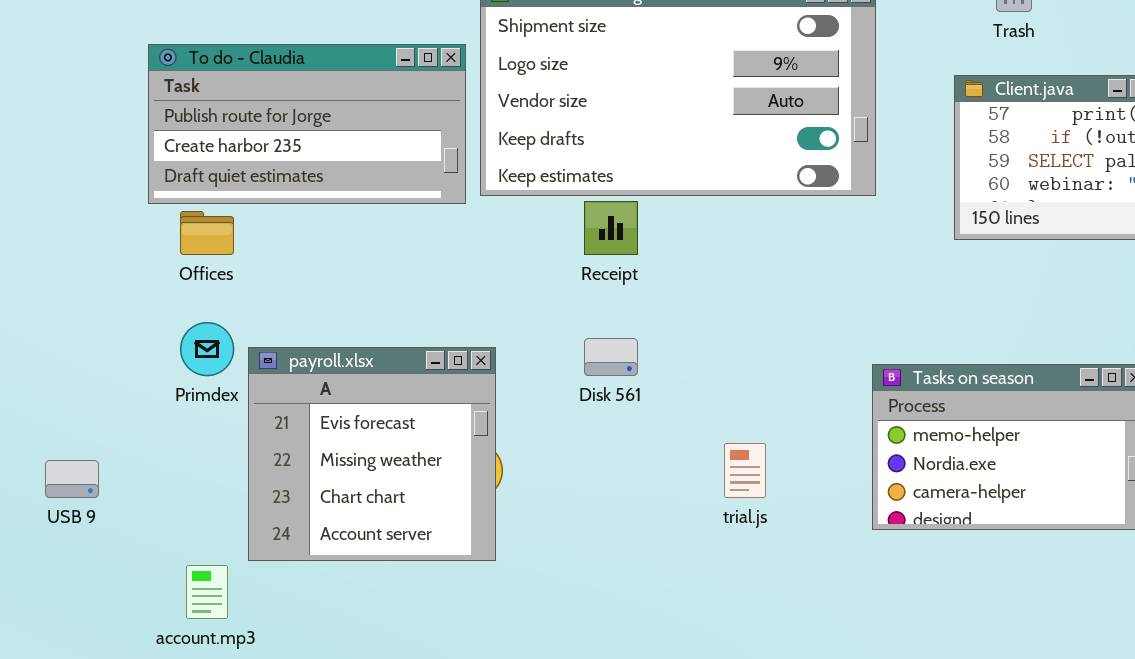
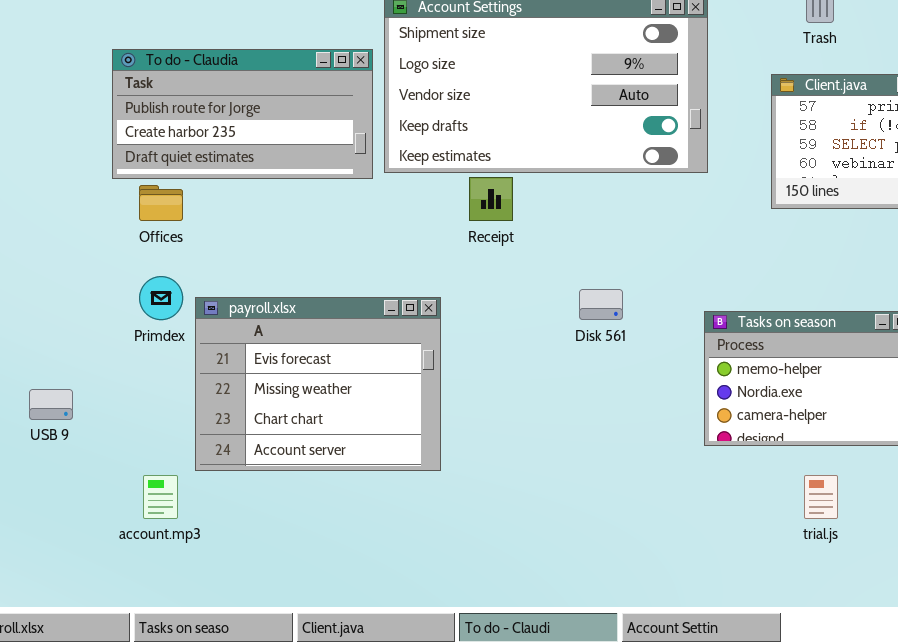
Disk 561: [584,338,638,376] -> [579,289,623,320], moved
payroll.xlsx: [248,347,496,561] -> [195,297,441,471], resized
trial.js: [724,443,766,498] -> [804,475,838,519], moved

